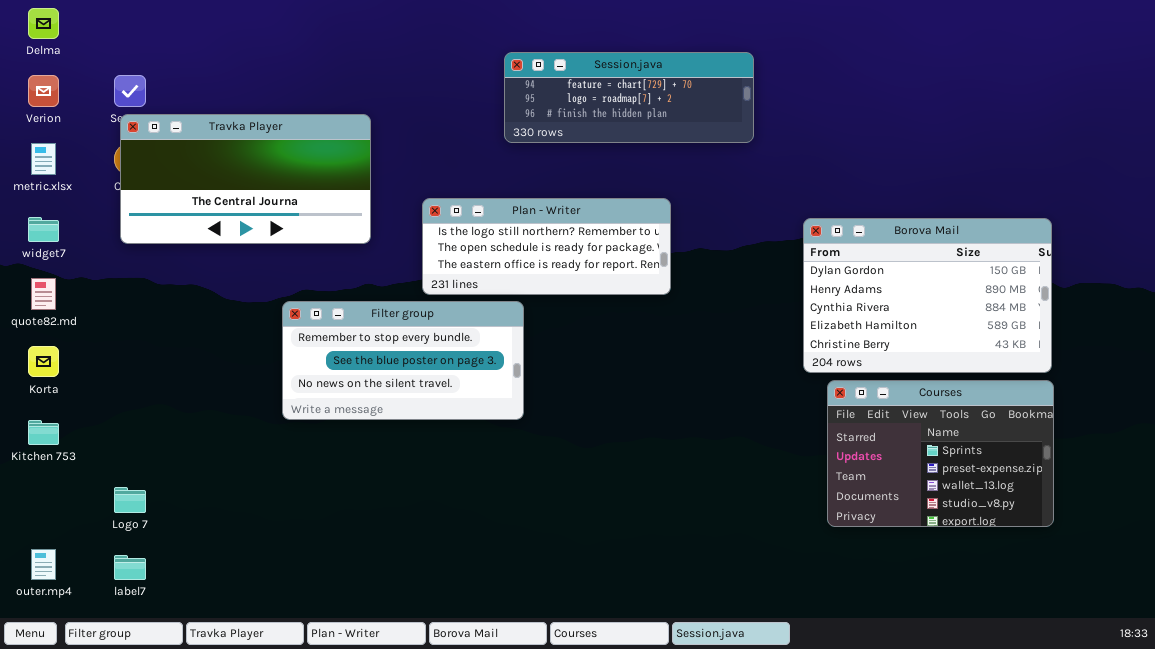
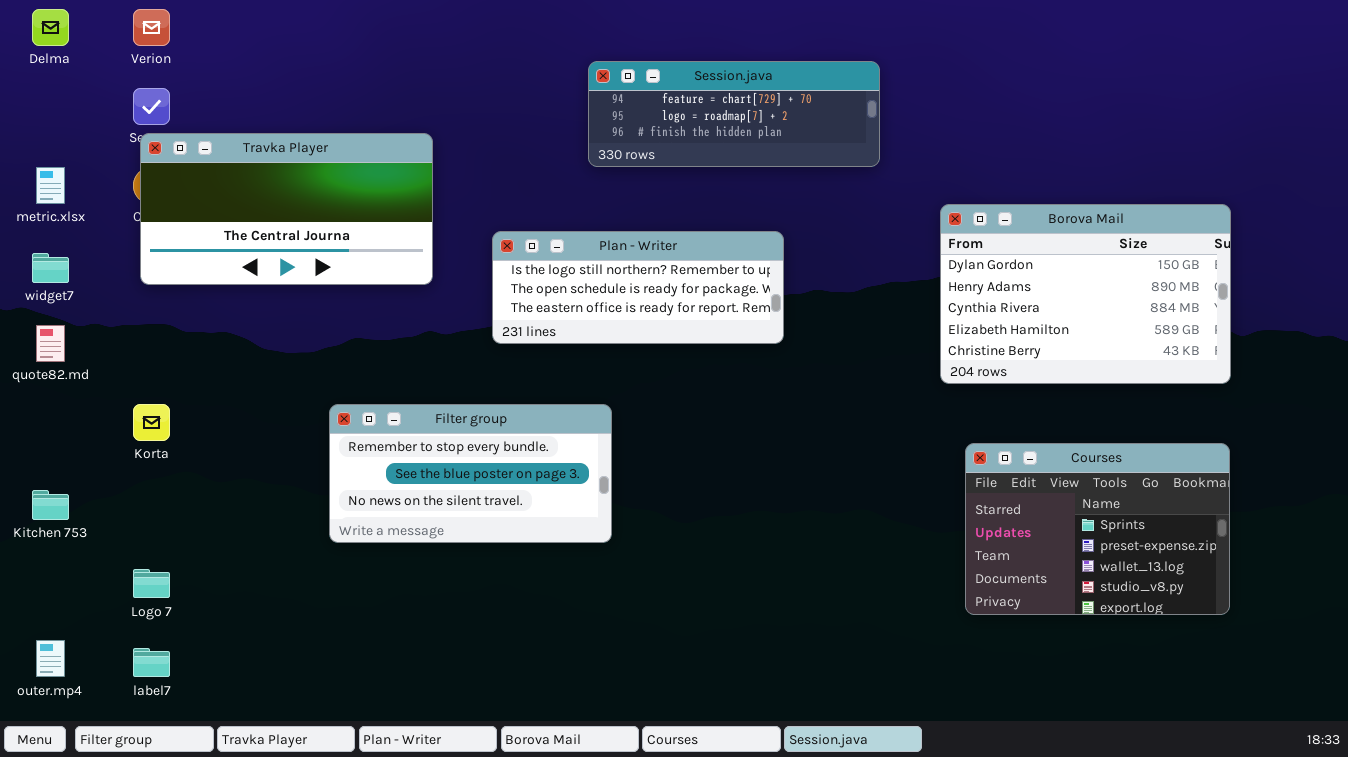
Verion: [28,75,59,107] -> [133,9,170,46], moved
Borova Mail: [803,218,1052,373] -> [940,204,1231,384], moved
Filter group: [282,301,524,420] -> [329,404,612,543], moved
Korta: [28,346,59,377] -> [133,404,170,441], moved

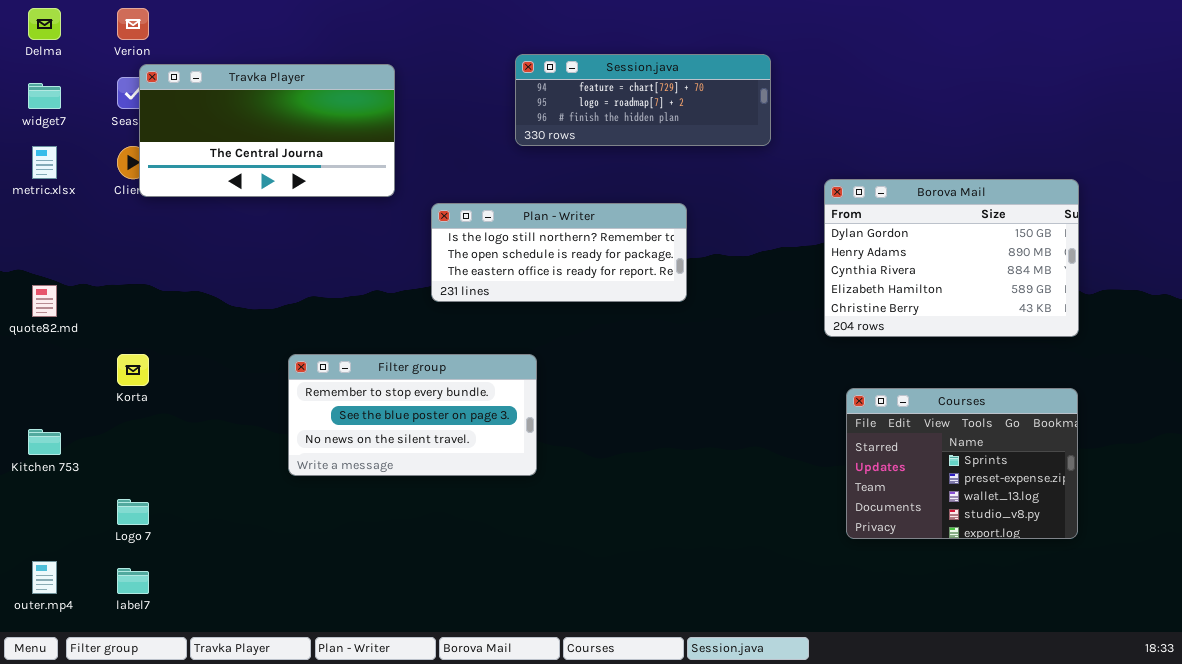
Travka Player: [140,133,433,285] -> [139,64,395,197], moved
widget7: [32,253,69,283] -> [28,83,61,109], moved

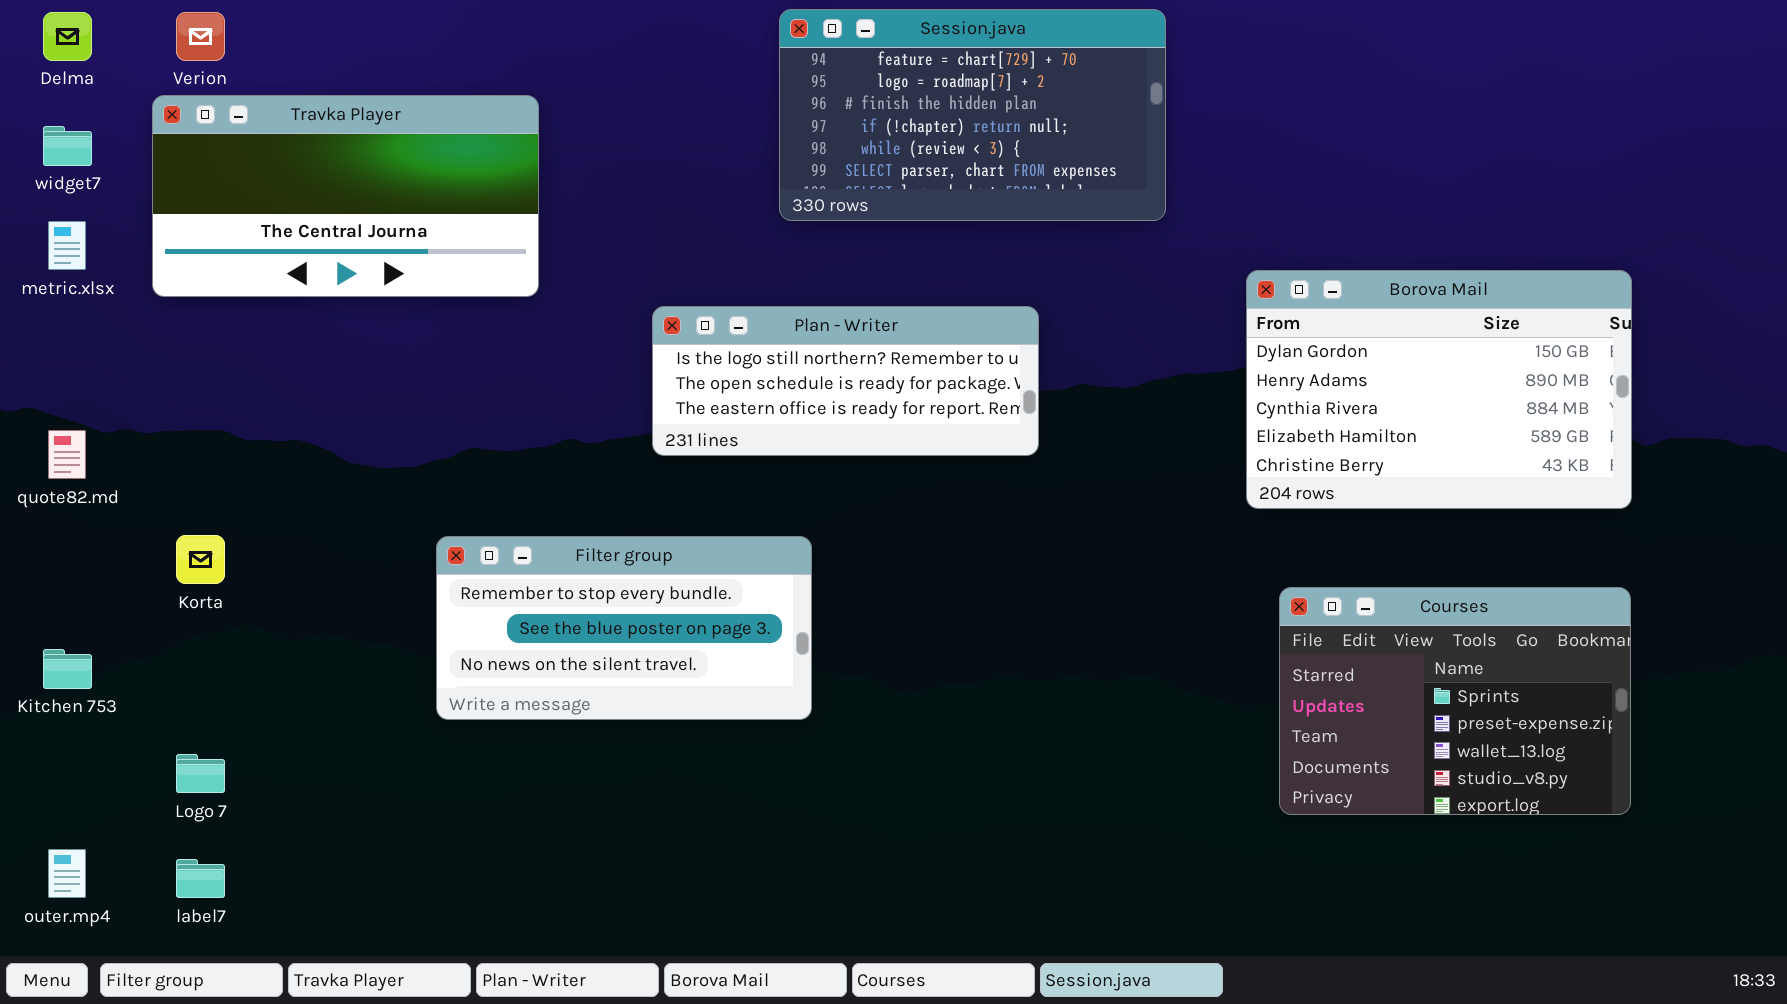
Session.java: [515,54,771,146] -> [779,9,1166,221], resized
Travka Player: [139,64,395,197] -> [152,95,539,297], moved

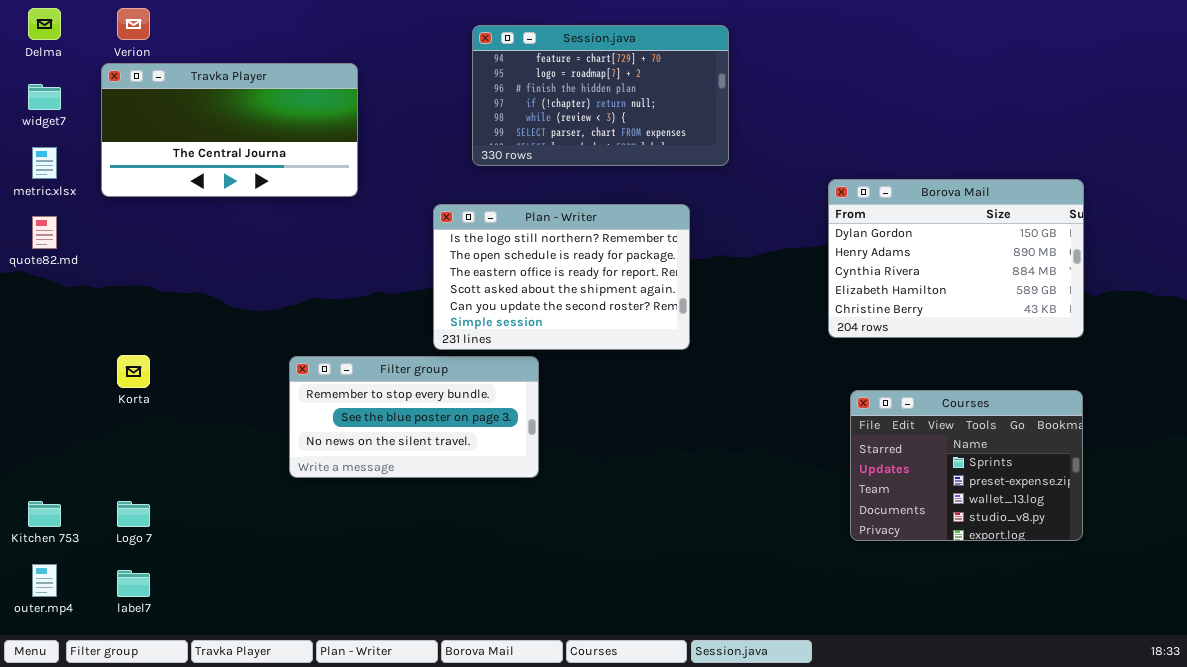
Session.java: [779,9,1166,221] -> [472,25,729,166], moved
Plan - Writer: [652,306,1039,456] -> [433,204,690,350], resized
quote82.md: [48,430,86,479] -> [32,216,57,249], moved
Kitchen 753: [43,649,92,689] -> [28,501,61,527], moved

